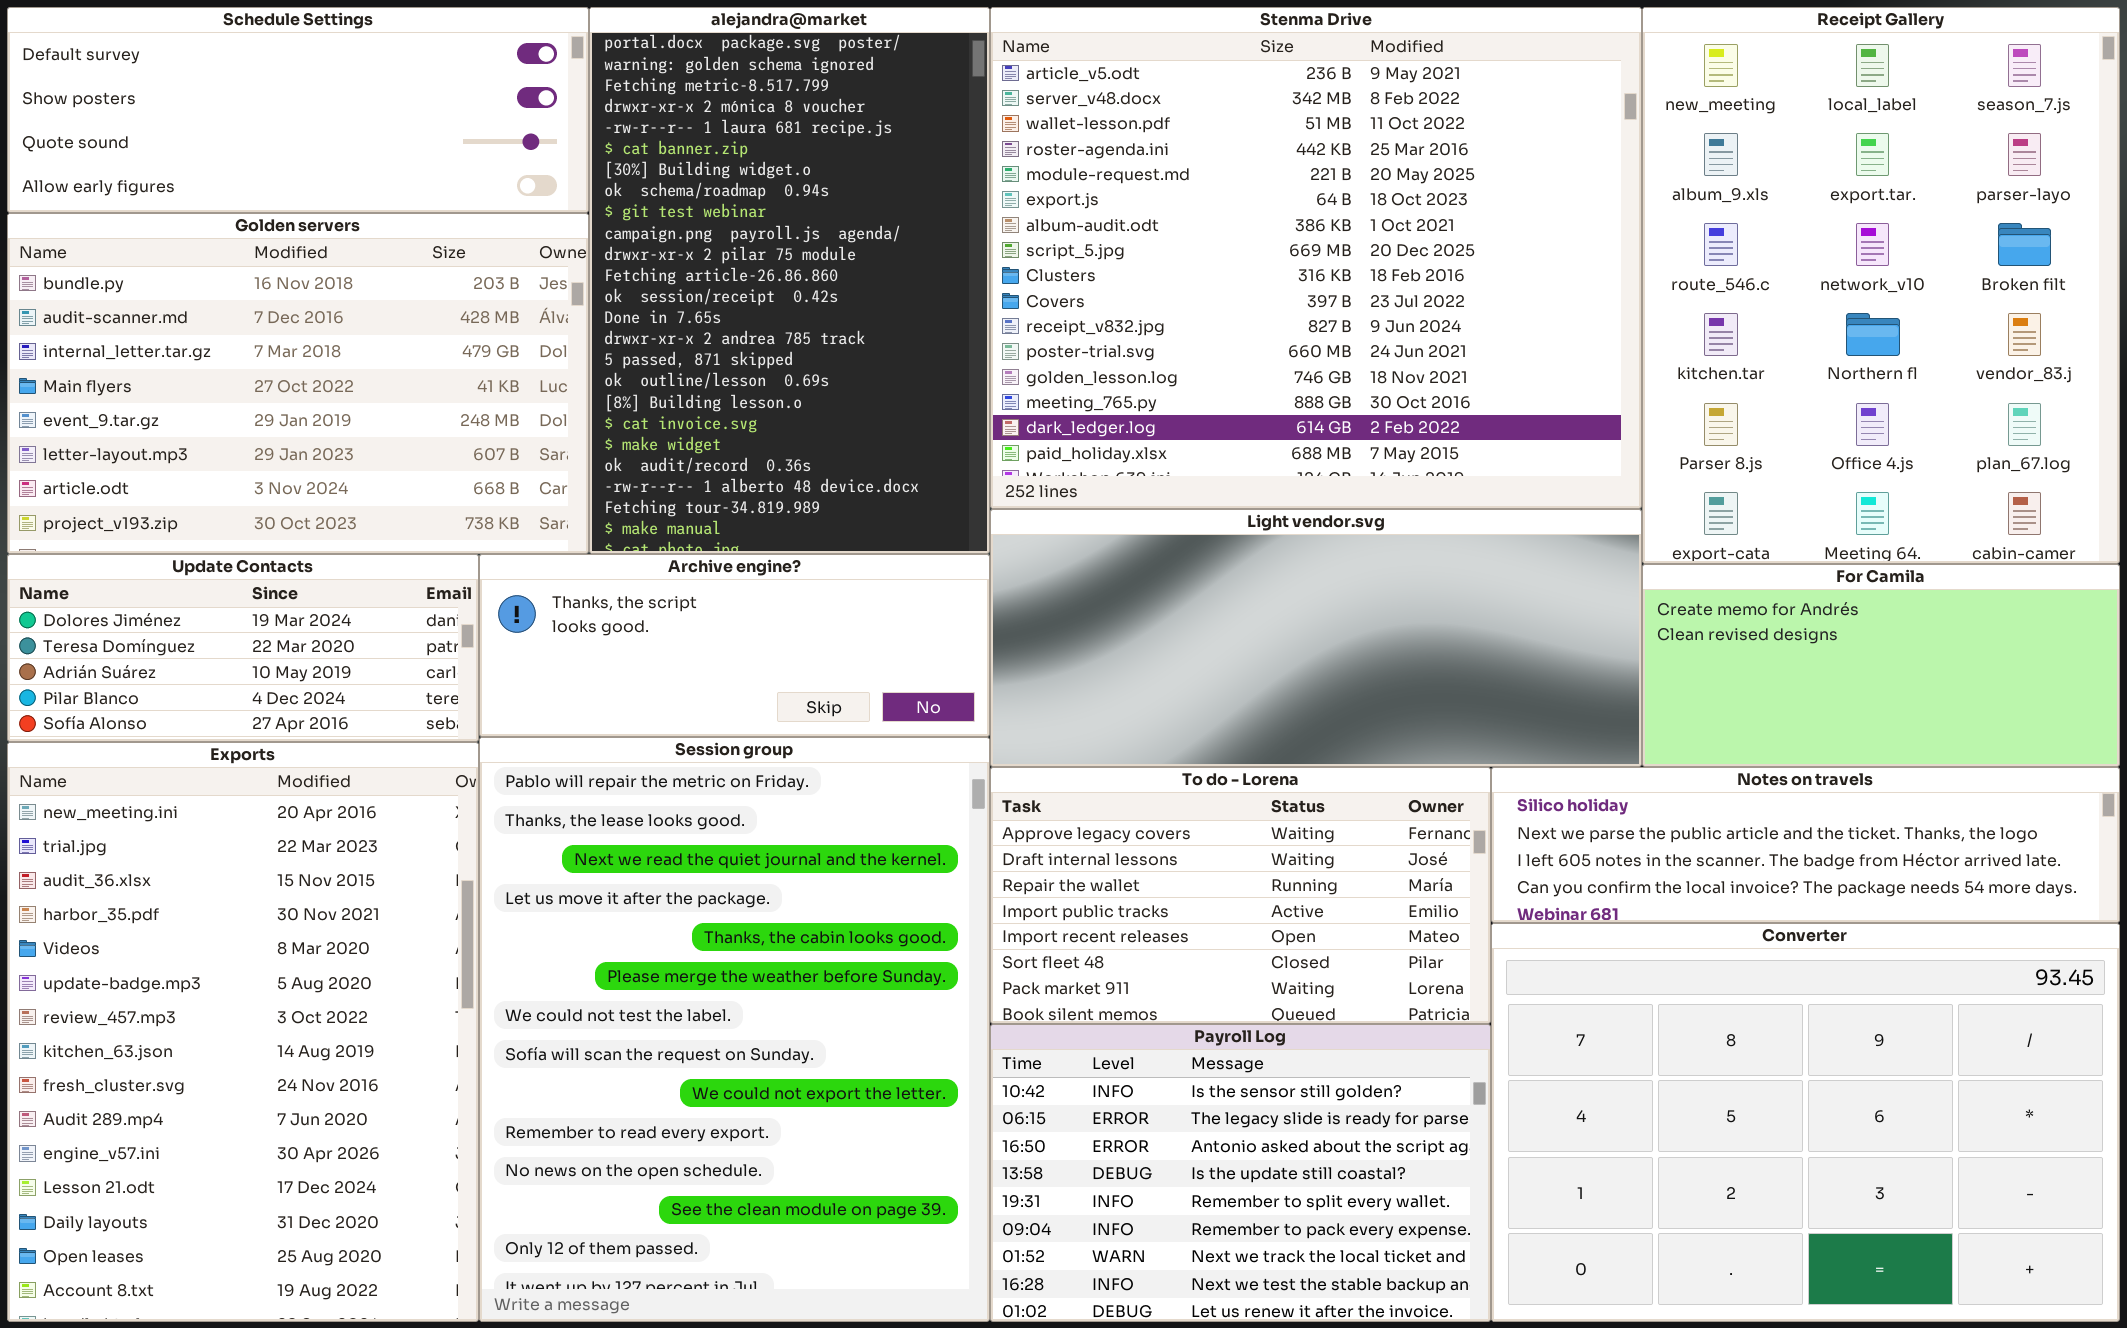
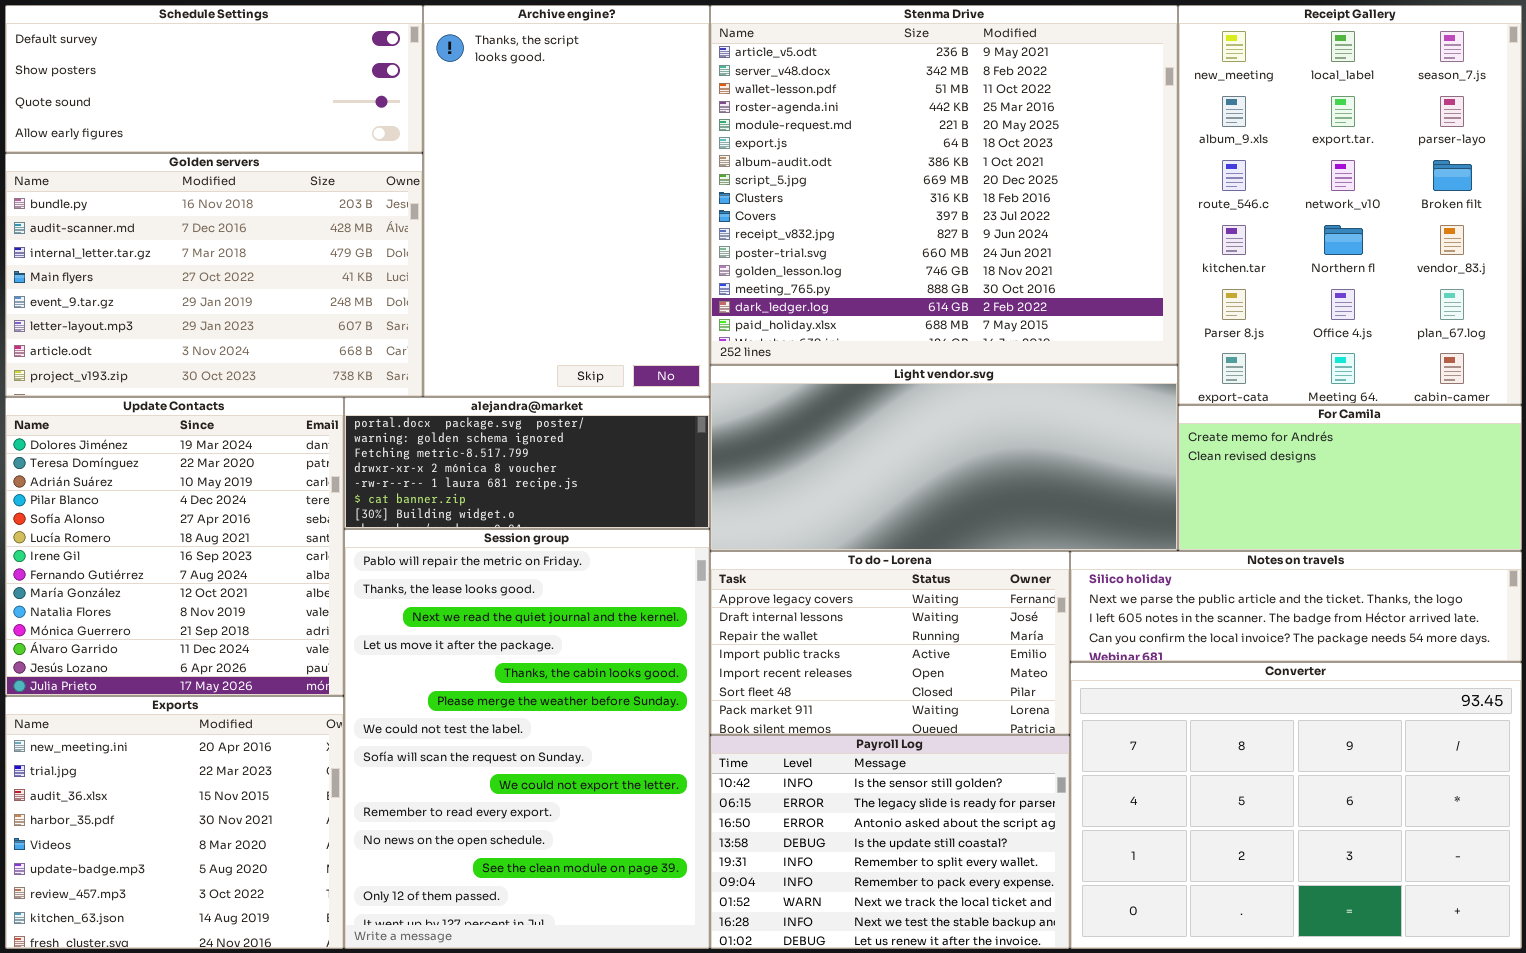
alejandra@market: [589,7,990,554] -> [344,397,710,529], moved, resized
Update Contacts: [7,554,479,742] -> [5,397,344,696], resized
Archive engine?: [479,554,990,737] -> [423,5,710,397], moved, resized
Exports: [7,742,479,1322] -> [5,696,344,949], resized

